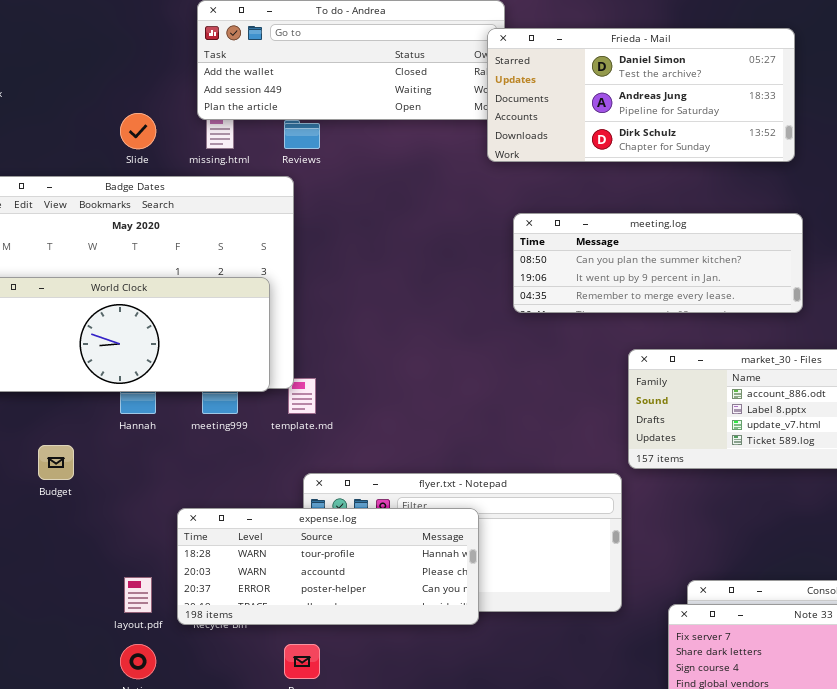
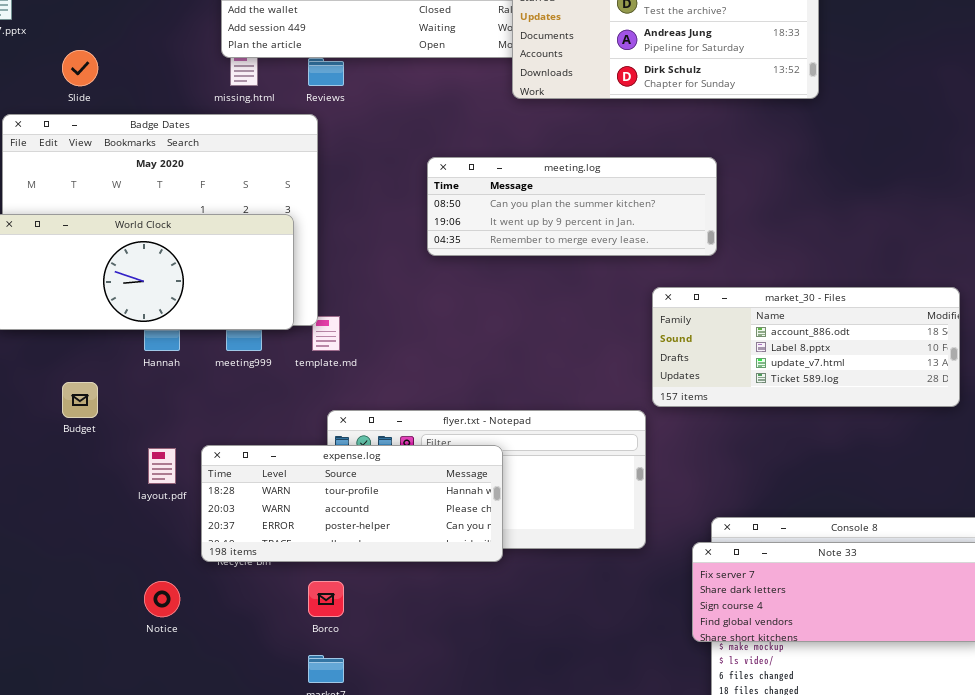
Slide: [120,113,156,149] -> [62,50,98,86], moved
meeting.log: [513,213,803,313] -> [427,157,717,256], moved
layout.pdf: [124,577,152,613] -> [148,448,176,484], moved

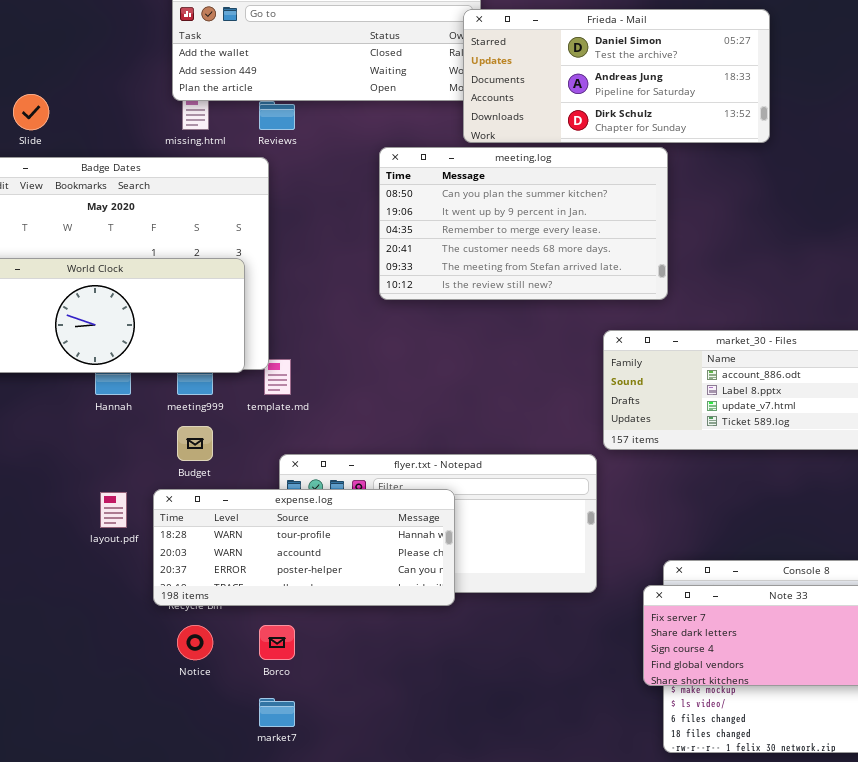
meeting.log: [427,157,717,256] -> [379,147,668,300], resized
Budget: [62,382,98,418] -> [177,426,213,461], moved
Notice: [144,581,180,617] -> [177,625,213,660], moved

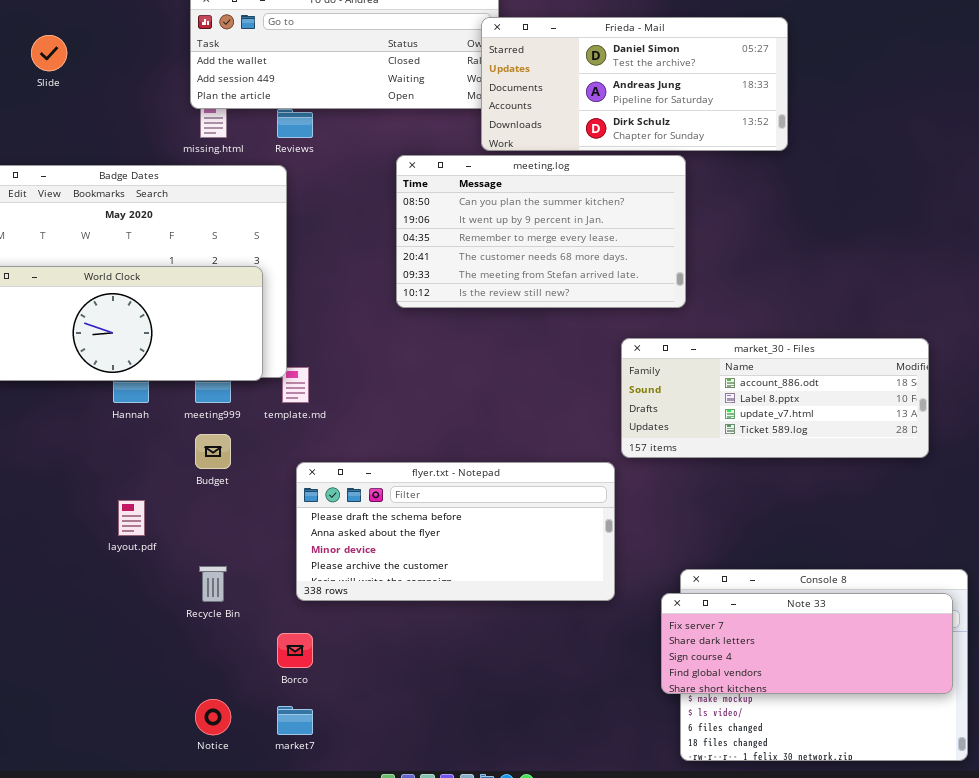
Slide: [13,94,49,130] -> [31,35,67,71], moved
expense.log: [153,489,455,606] -> none, closed
Notice: [177,625,213,660] -> [195,699,231,735], moved

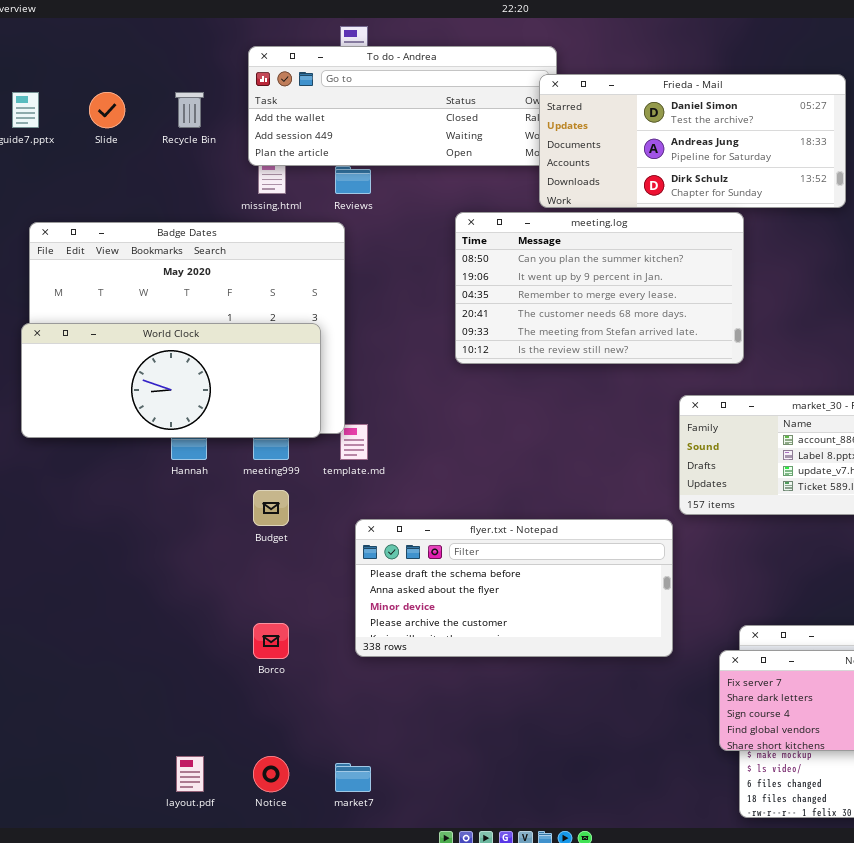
layout.pdf: [118,500,145,536] -> [176,756,204,792], moved
Recycle Bin: [199,566,227,602] -> [175,92,204,128], moved
Borco: [277,633,313,668] -> [253,623,289,659], moved

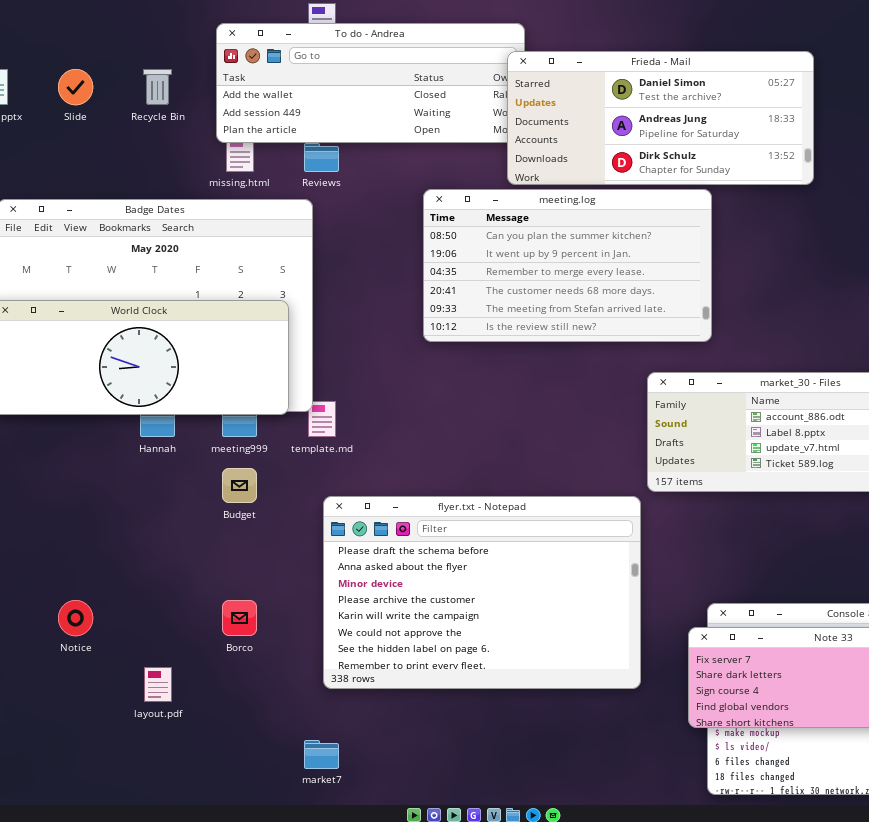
flyer.txt - Notepad: [355,519,673,657] -> [323,496,641,689], resized
layout.pdf: [176,756,204,792] -> [144,667,172,702], moved
Notice: [253,756,289,792] -> [58,600,93,636], moved

